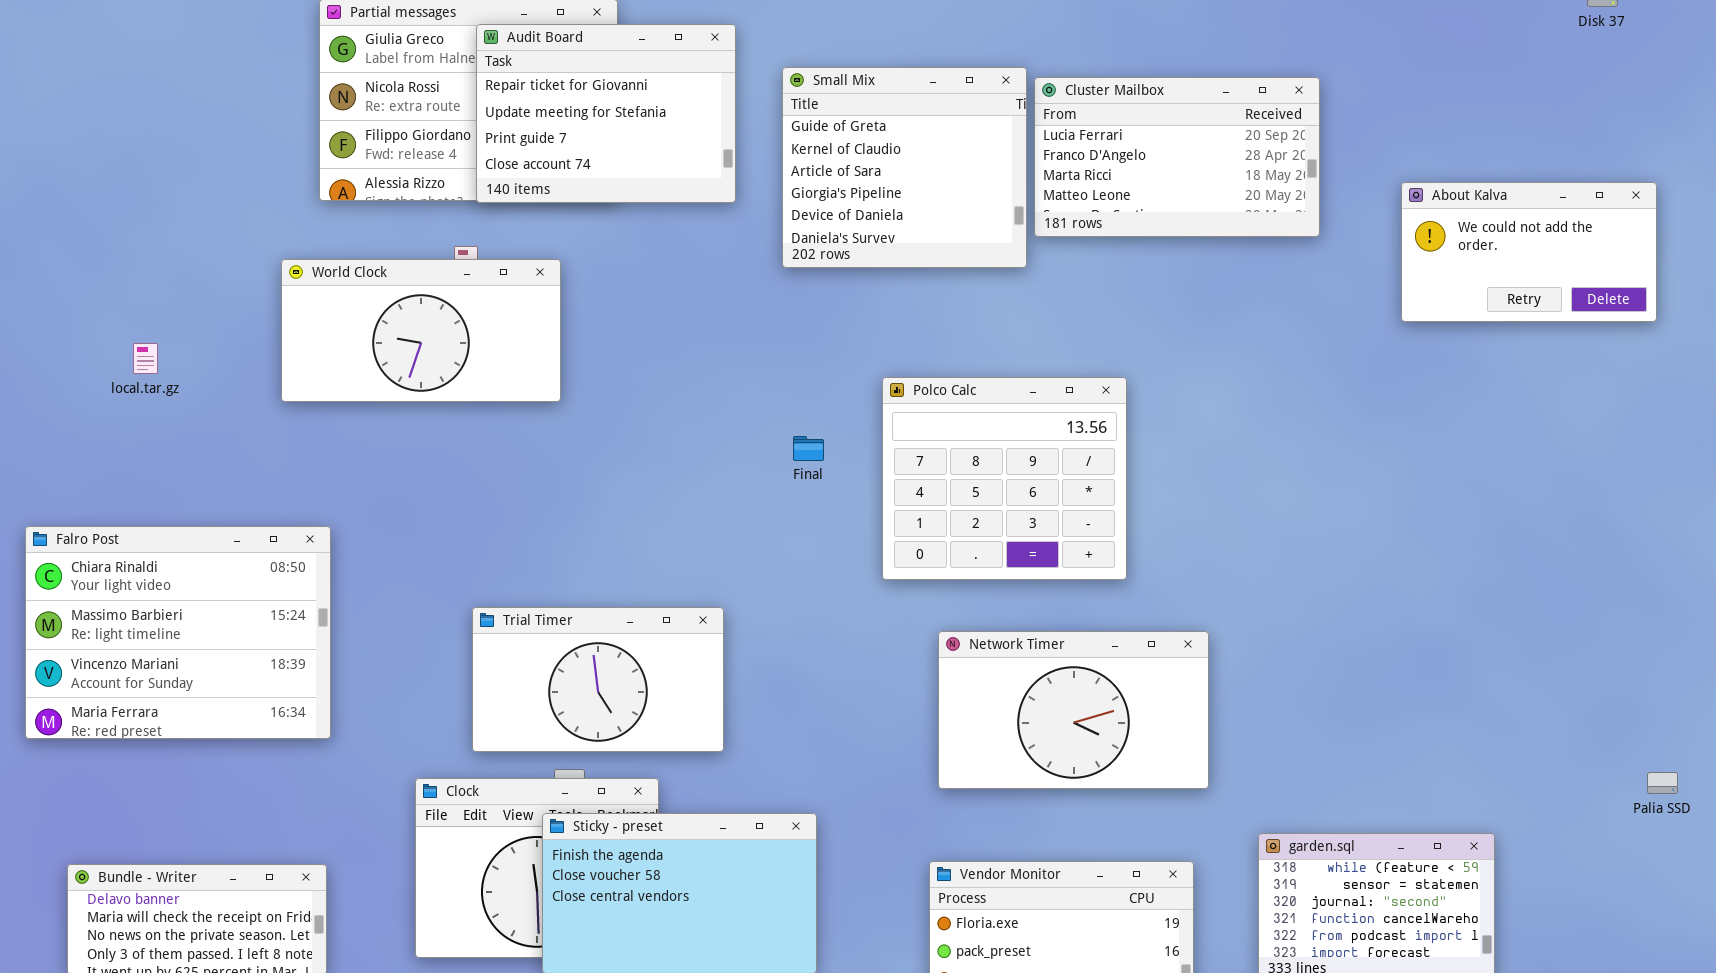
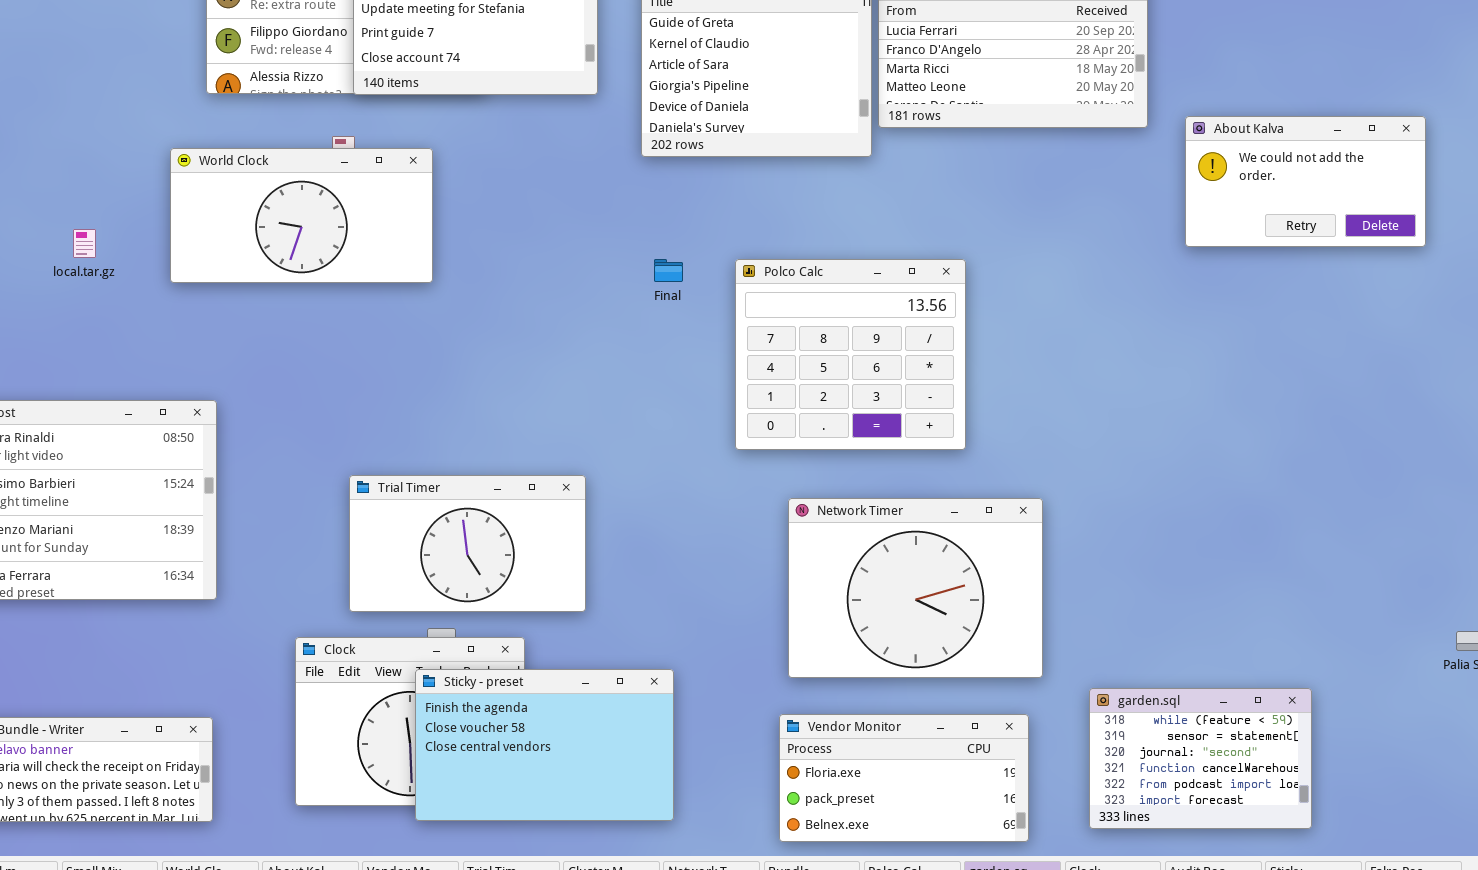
About Kalva: [1401,182,1657,322] -> [1185,116,1426,247], moved
local.tar.gz: [133,343,158,374] -> [73,229,96,258], moved
Final: [793,436,824,461] -> [654,259,683,282], moved
Network Timer: [938,631,1209,789] -> [788,498,1043,678], resized

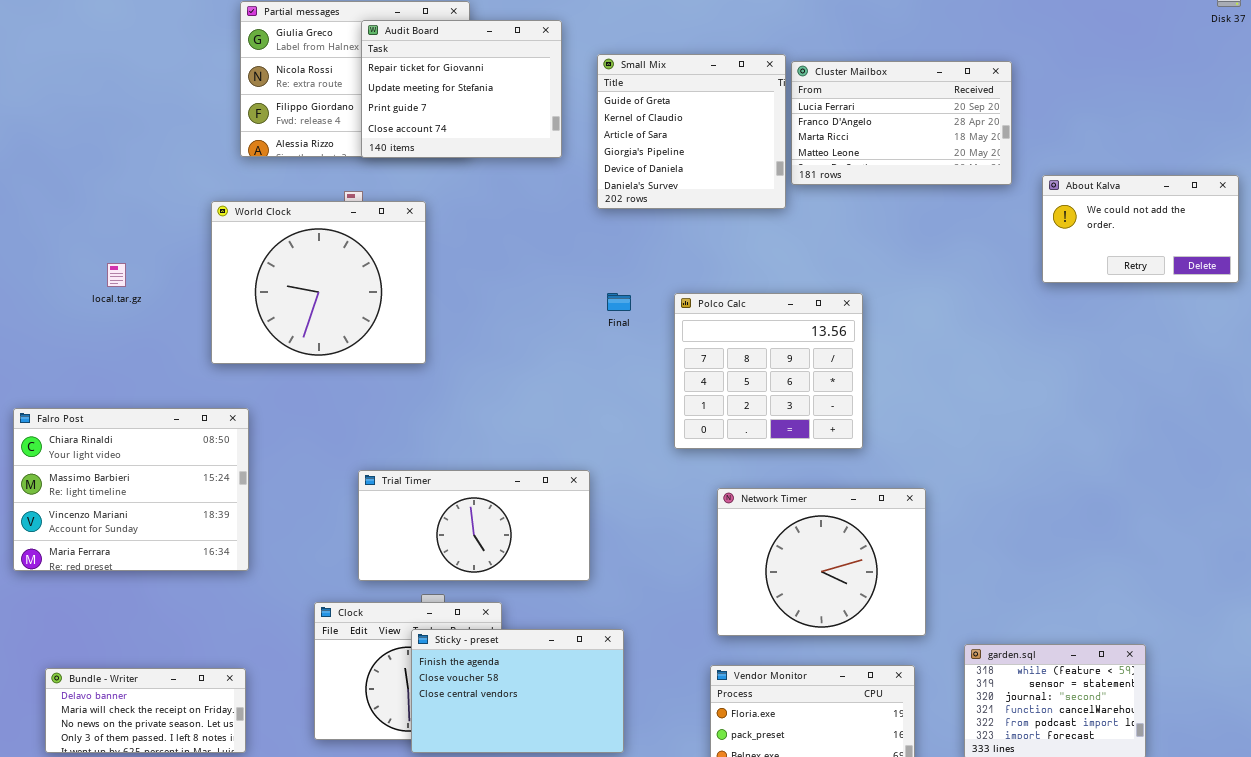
World Clock: [170,148,433,283] -> [211,201,426,364], resized
local.tar.gz: [73,229,96,258] -> [107,263,126,287], moved
Trial Timer: [349,475,586,612] -> [358,470,590,581], resized

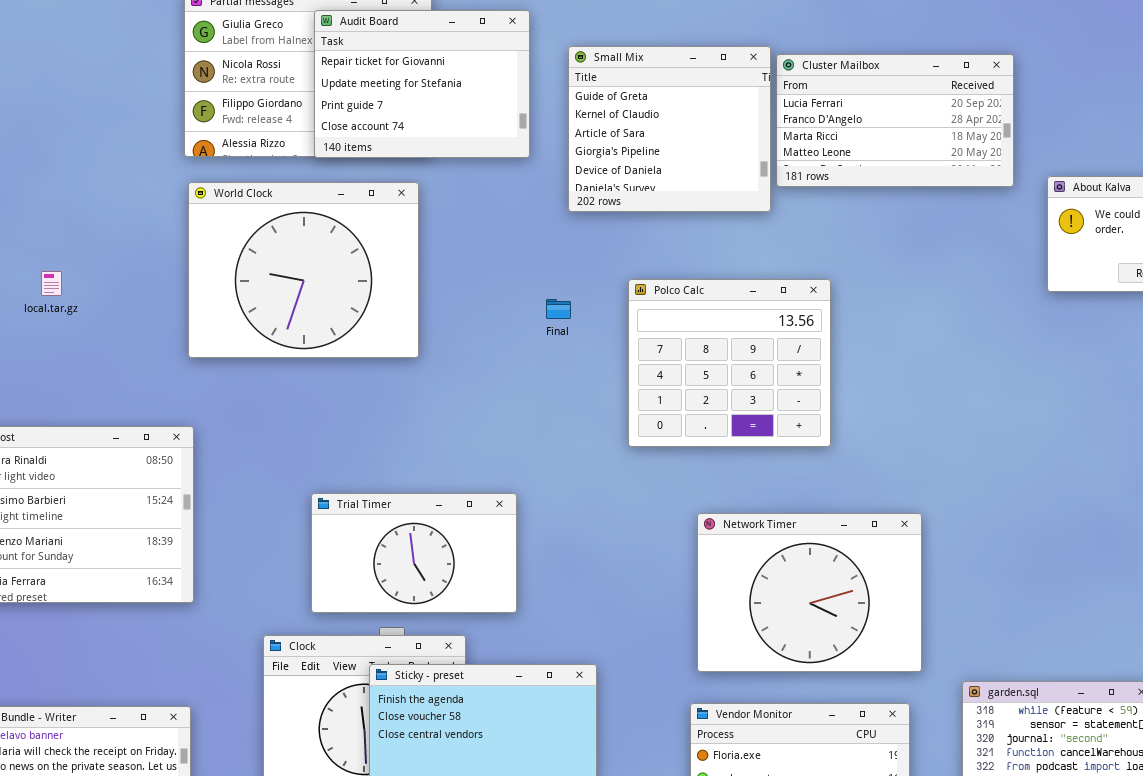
World Clock: [211,201,426,364] -> [188,182,419,358], moved
Final: [607,293,631,311] -> [546,299,571,319], moved
Polco Calc: [674,293,863,449] -> [628,279,831,447], moved
Trial Timer: [358,470,590,581] -> [311,493,517,613], resized

